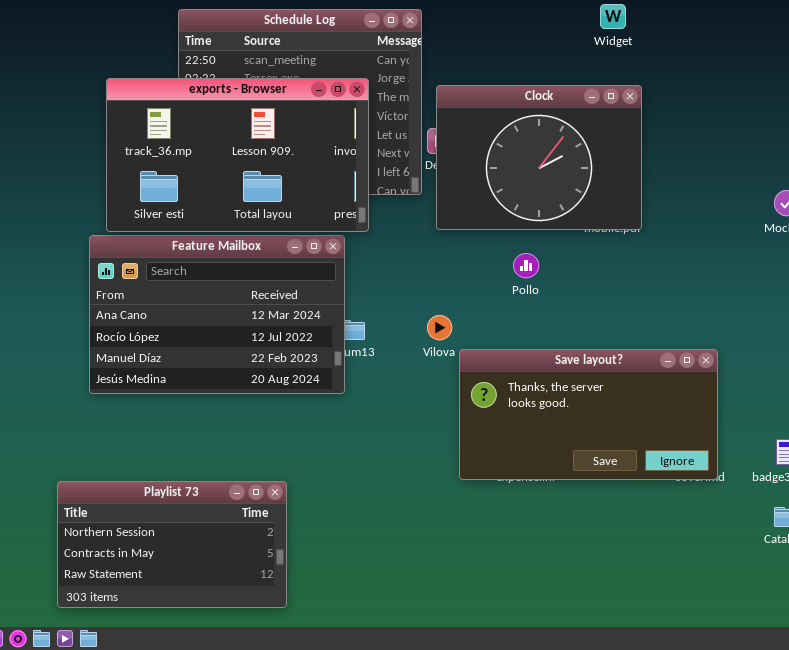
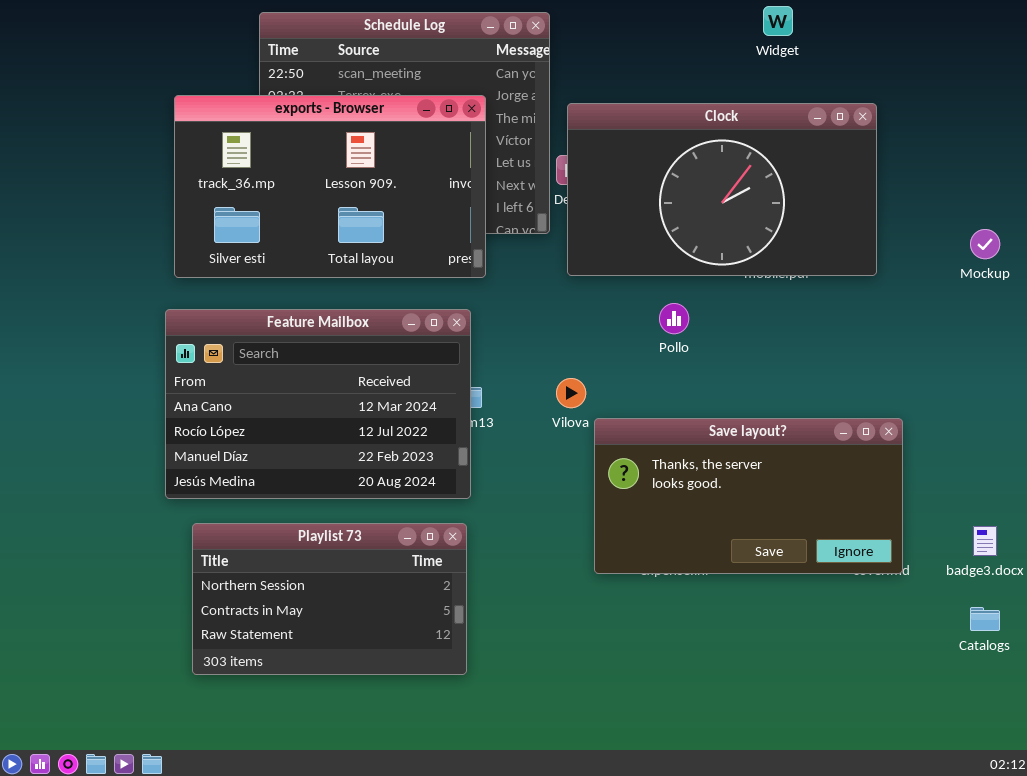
Clock: [436,85,642,230] -> [567,103,877,276], resized
Feature Mailbox: [89,235,345,394] -> [165,309,471,499], moved
Playlist 73: [57,481,287,608] -> [192,523,467,675], moved

